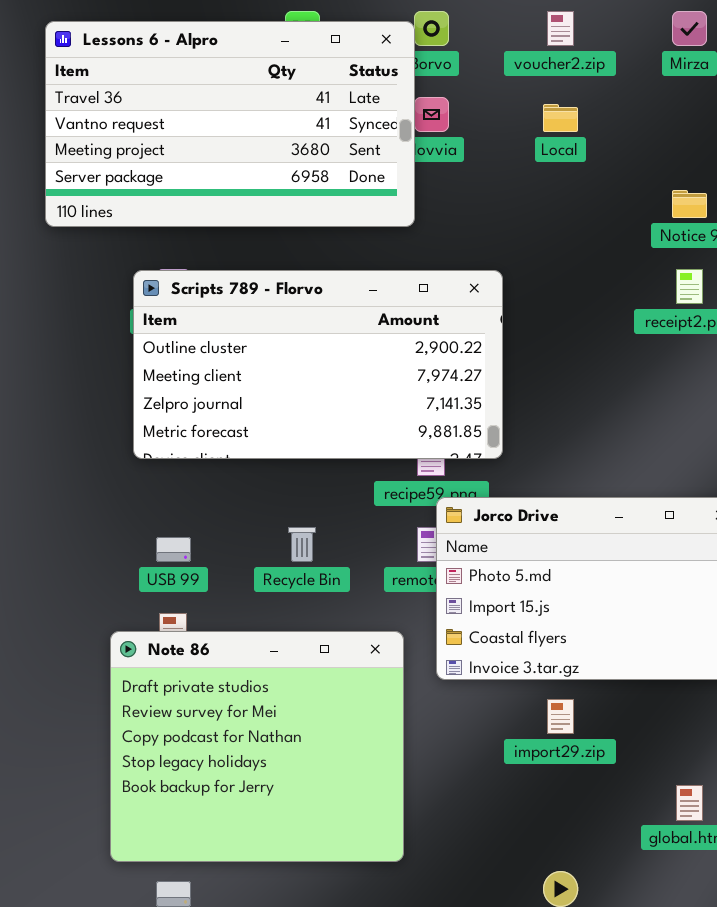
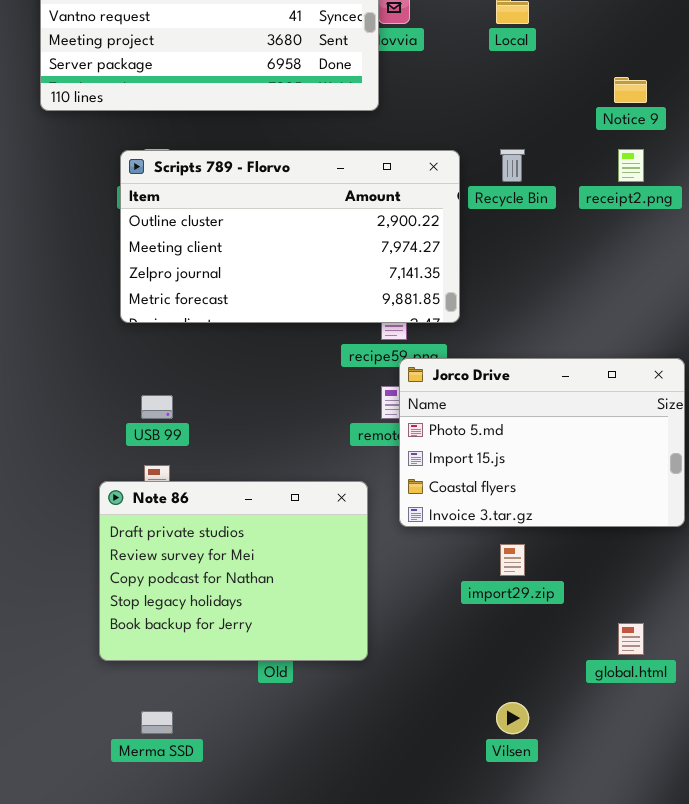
Recycle Bin: [288,527,316,562] -> [500,149,525,182], moved
Note 86: [110,631,404,862] -> [99,481,368,661], resized

